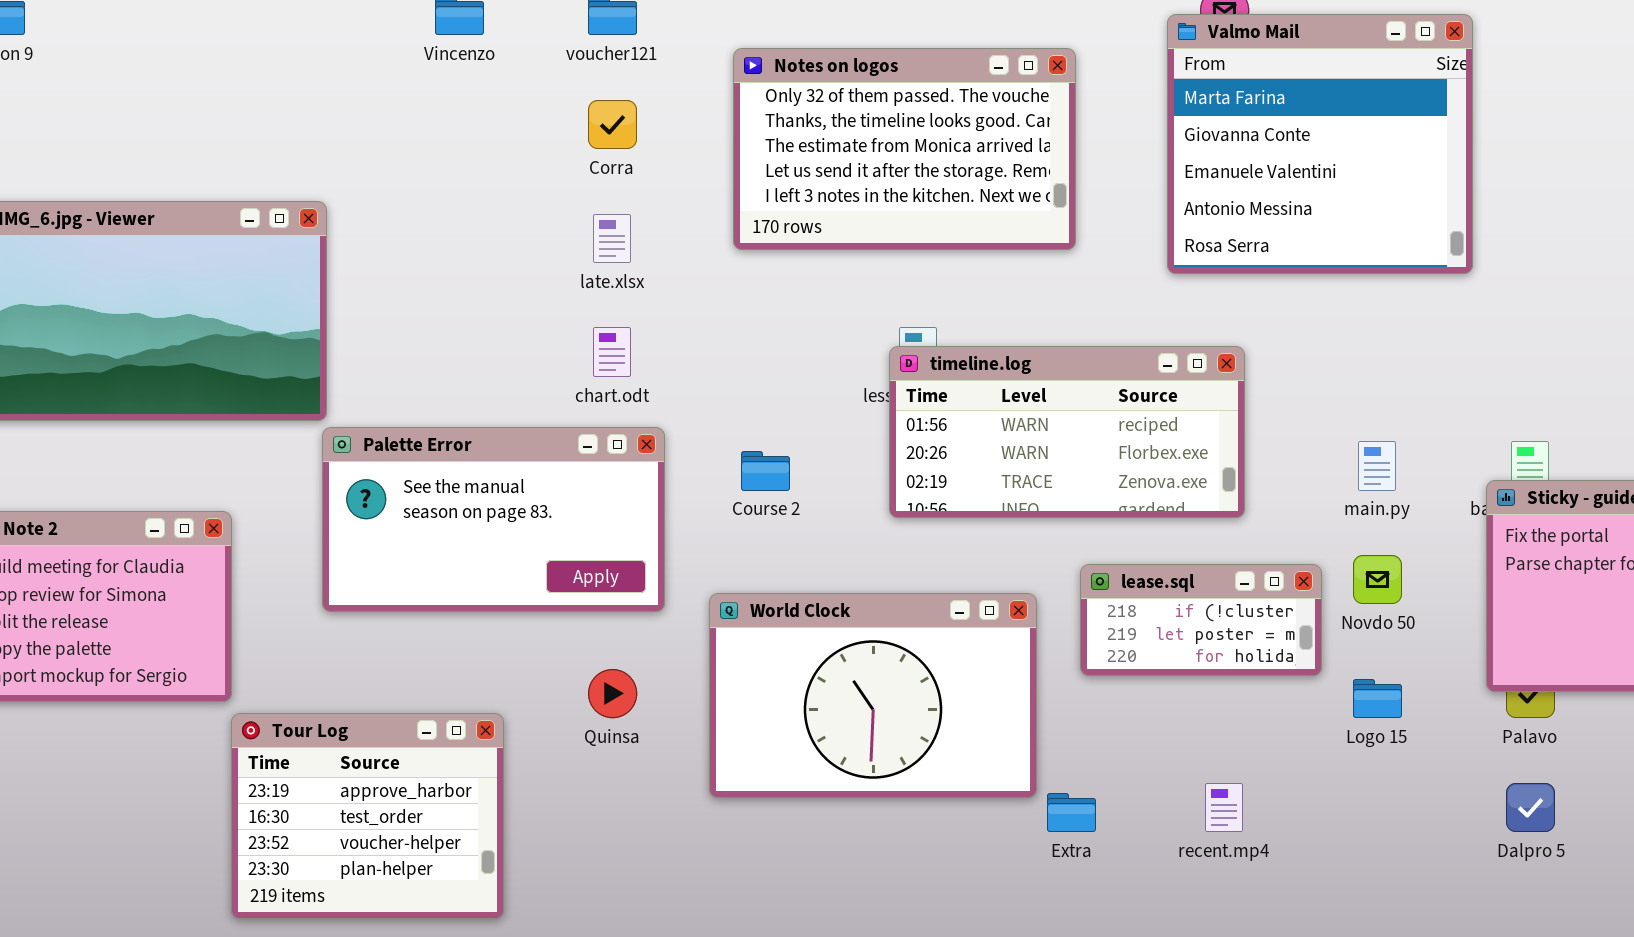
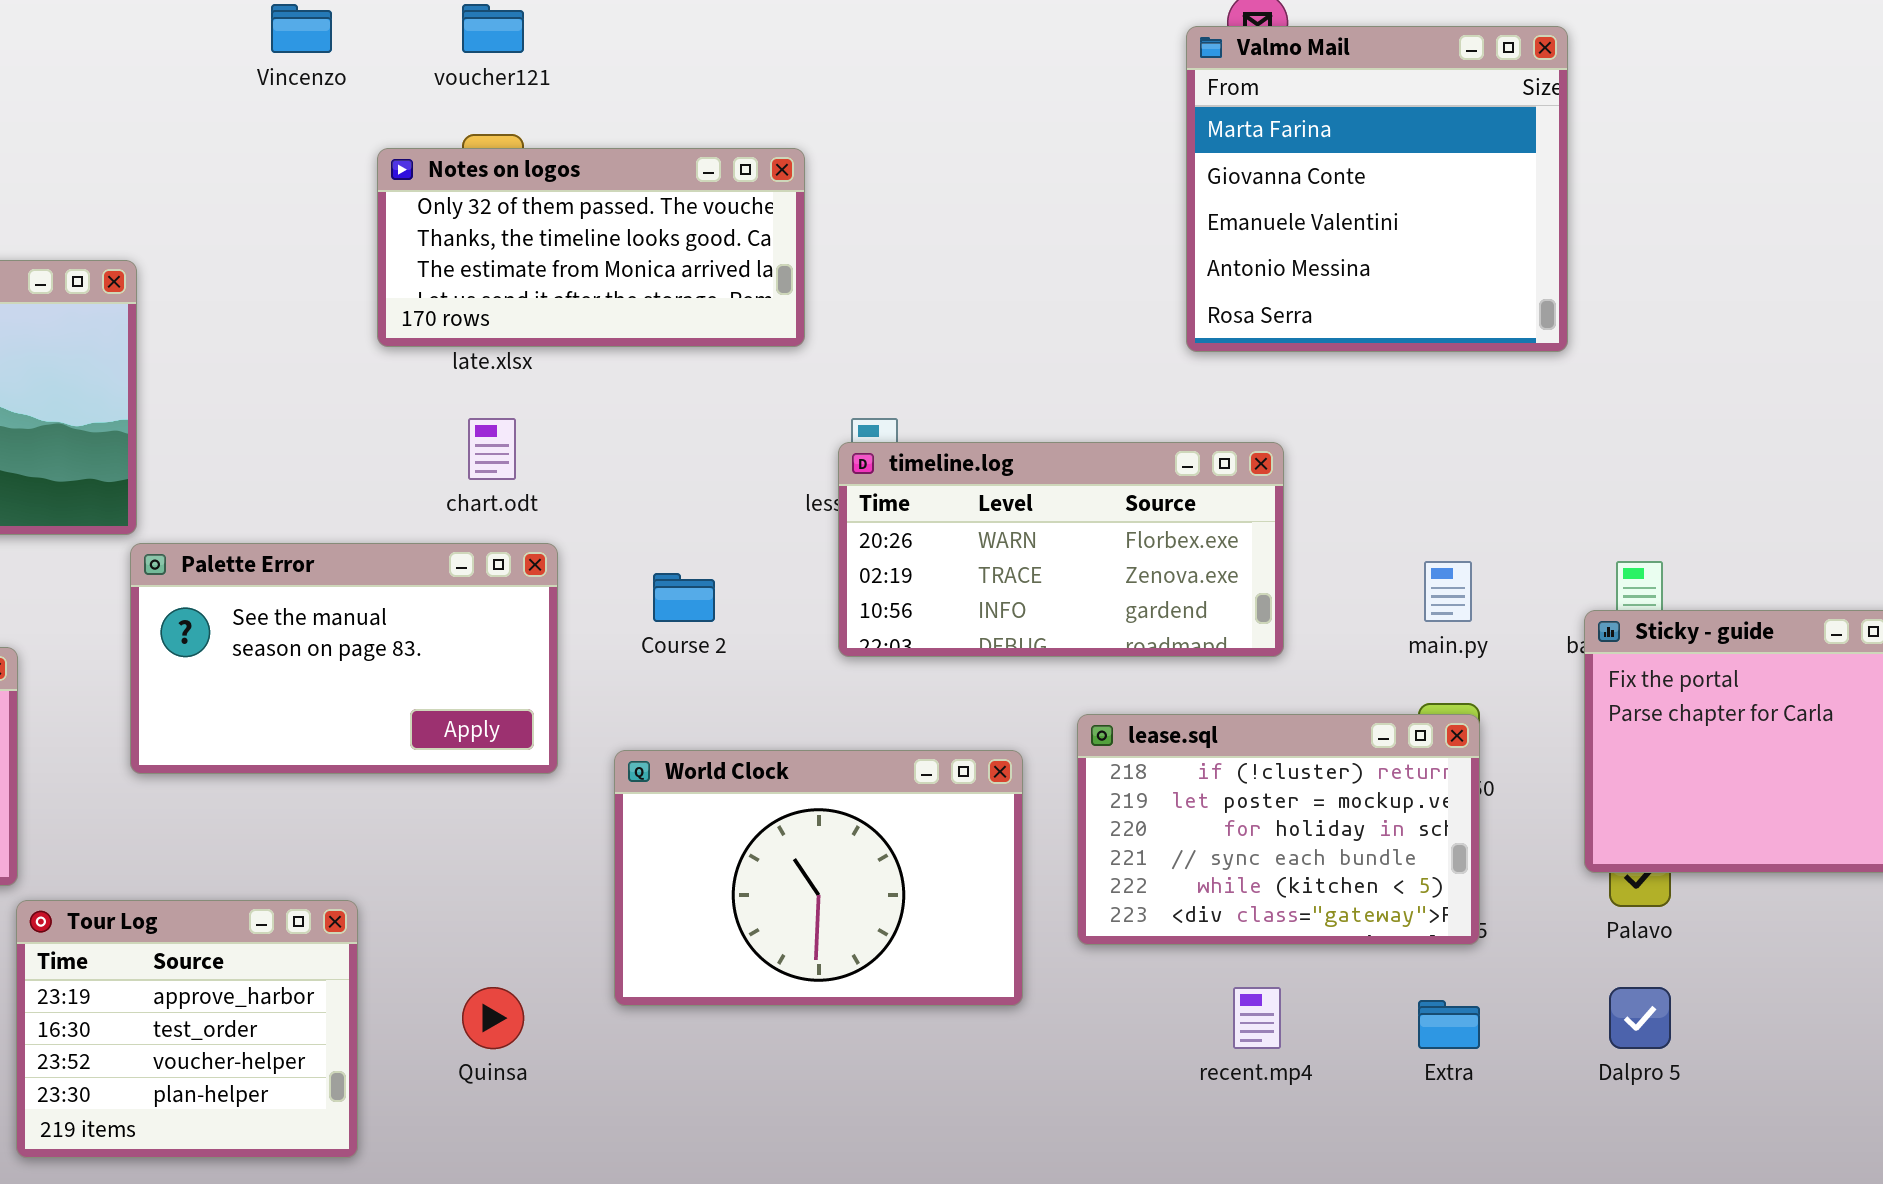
Notes on logos: [733,48,1076,250] -> [377,148,805,347], moved, resized
timeline.log: [889,346,1245,518] -> [838,442,1284,657], scrolled down 1 row
lease.sql: [1080,564,1322,676] -> [1077,714,1480,945], resized
Quinsa: [588,669,637,718] -> [462,987,524,1049], moved
Extra: [1047,793,1096,832] -> [1418,1000,1480,1049], moved

